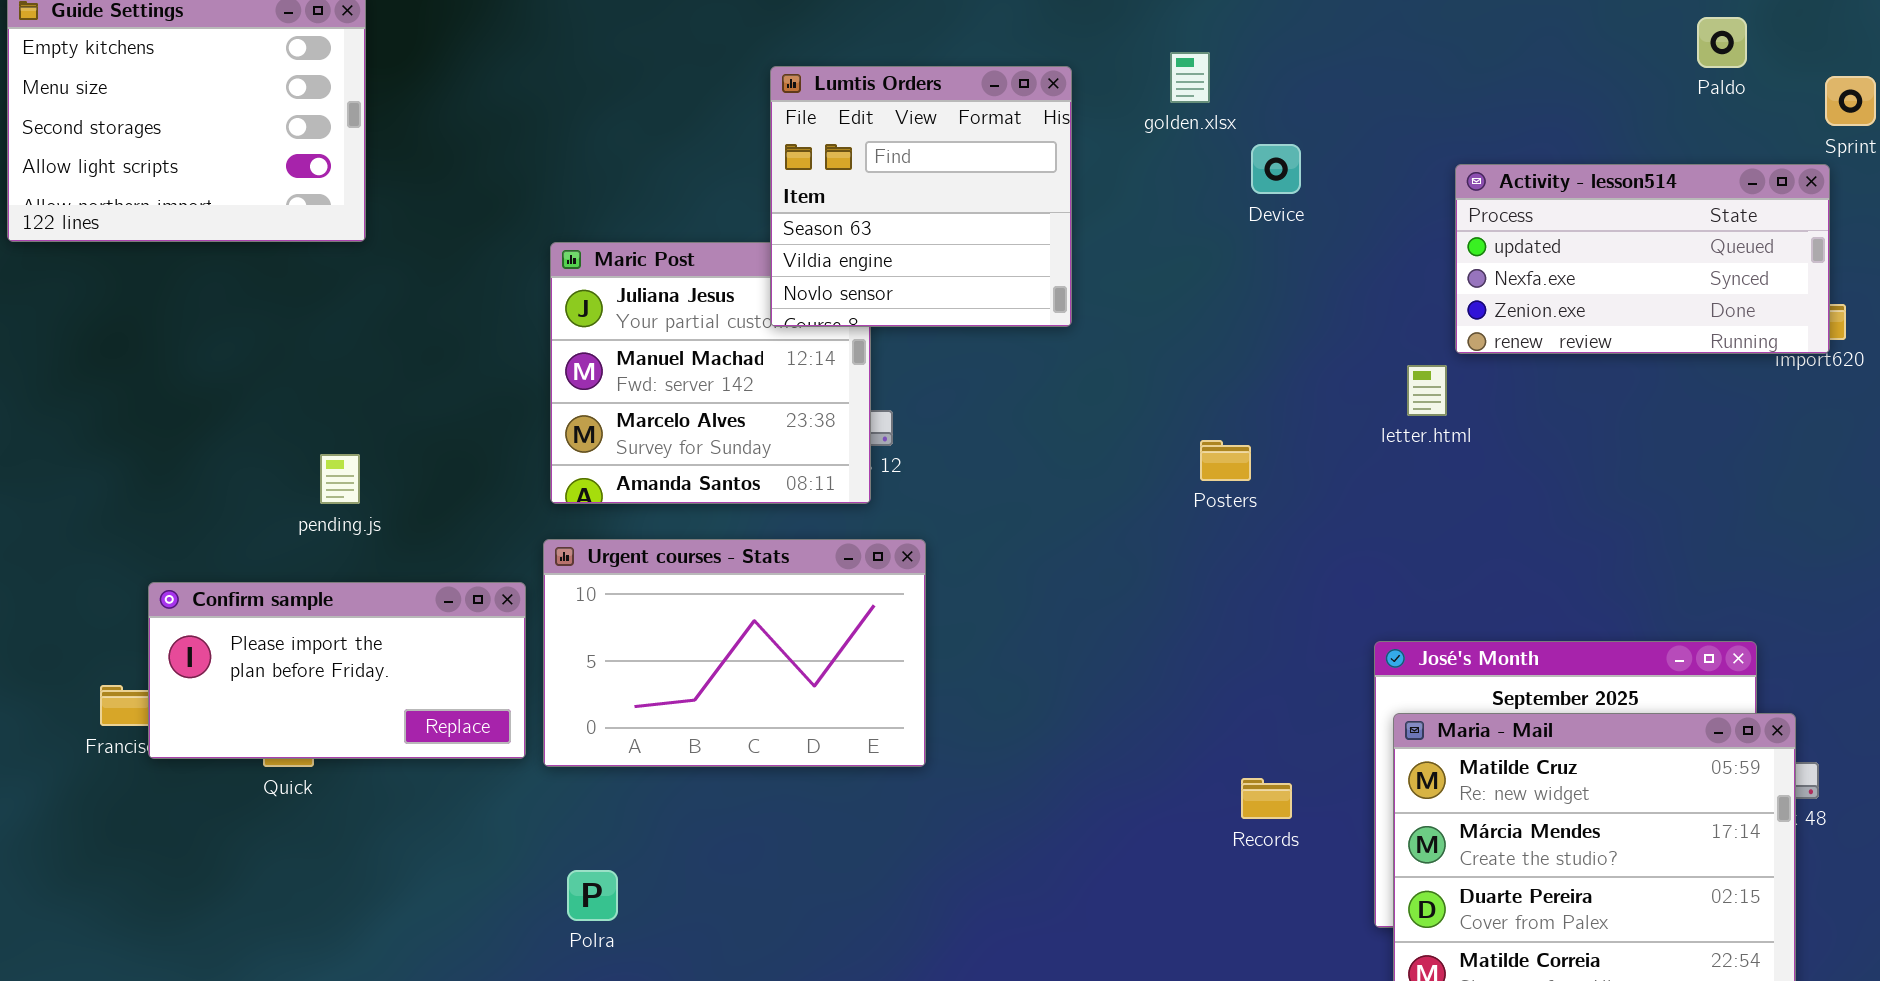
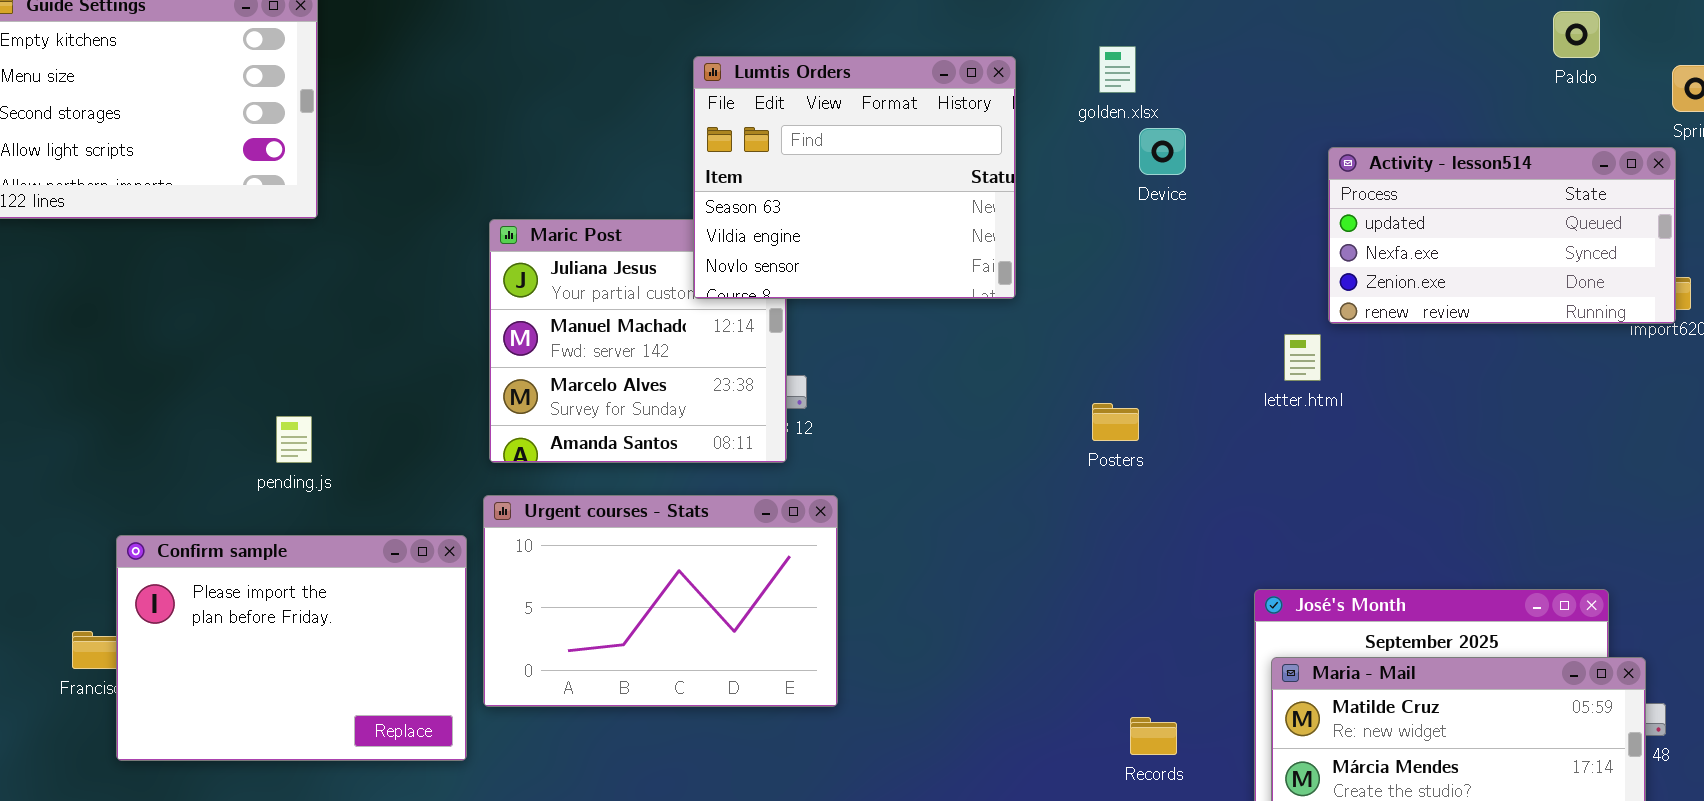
golden.xlsx: [1170,52,1210,103] -> [1099,46,1136,93], moved
Lumtis Orders: [770,66,1072,327] -> [693,56,1016,299], resized
Confirm sample: [148,582,526,759] -> [116,535,467,761], resized

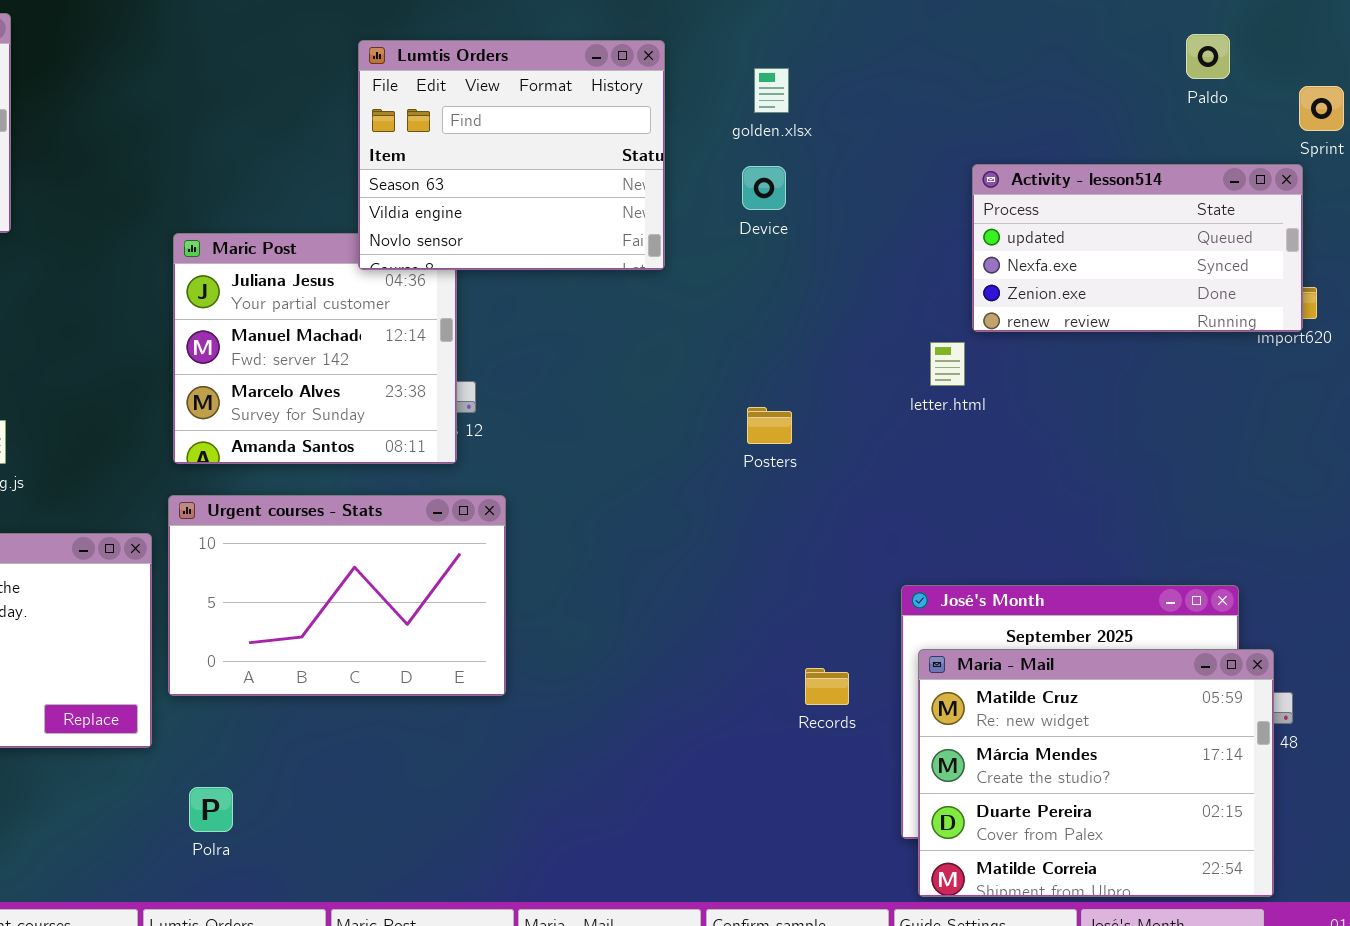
Lumtis Orders: [693,56,1016,299] -> [358,40,665,270], moved
Device: [1139,128,1186,175] -> [742,166,786,210], moved
Records: [1130,717,1177,755] -> [805,668,849,705], moved

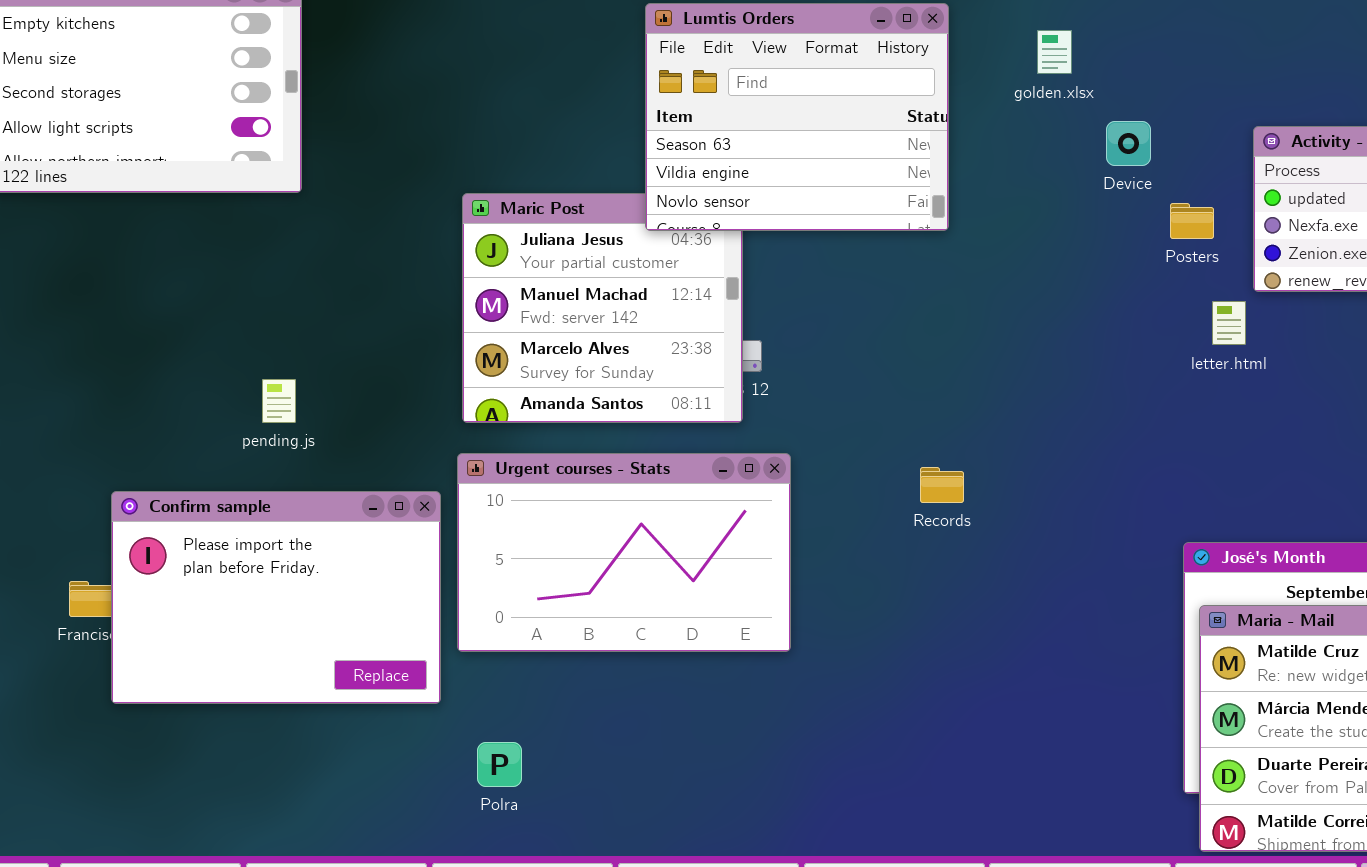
Device: [742,166,786,210] -> [1106,121,1151,166], moved
Posters: [747,407,792,444] -> [1170,203,1214,239], moved
Records: [805,668,849,705] -> [920,467,964,503], moved

